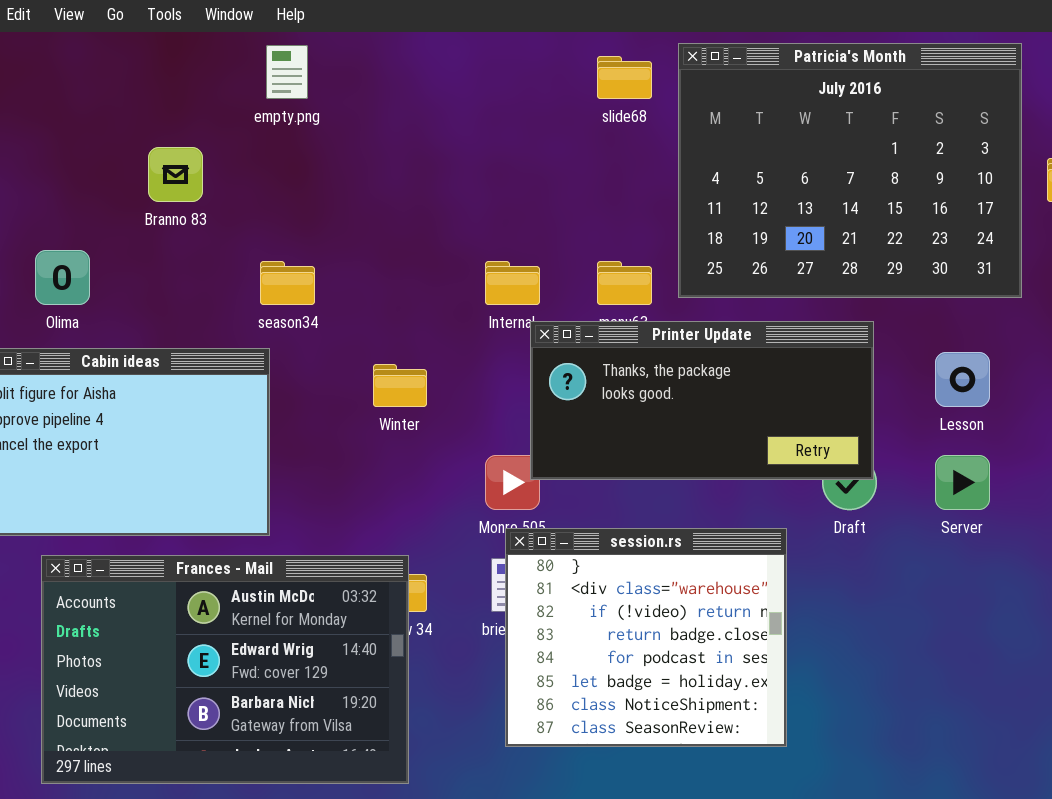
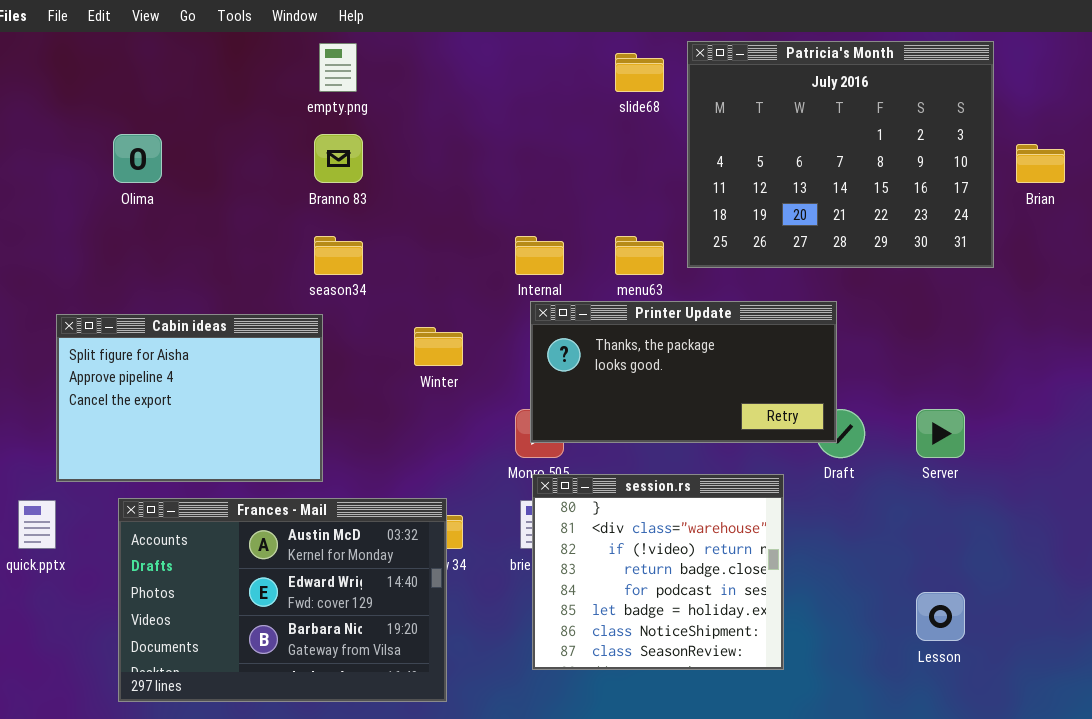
Branno 83: [148,147,203,202] -> [314,134,363,183], moved
Olima: [35,250,90,305] -> [113,134,162,183], moved
Printer Update: [530,321,874,480] -> [530,301,837,443], moved
Lesson: [935,352,990,407] -> [916,592,965,641], moved

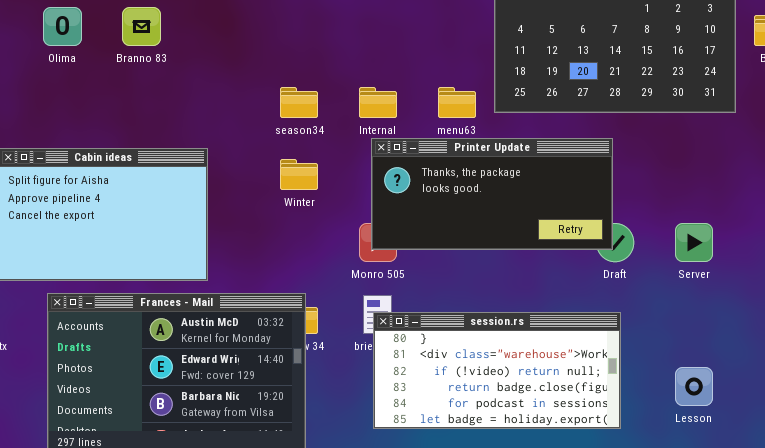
Branno 83: [314,134,363,183] -> [122,7,161,46], moved
season34: [314,236,363,275] -> [280,87,318,118], moved
session.rs: [532,474,784,670] -> [373,312,621,429], resized

